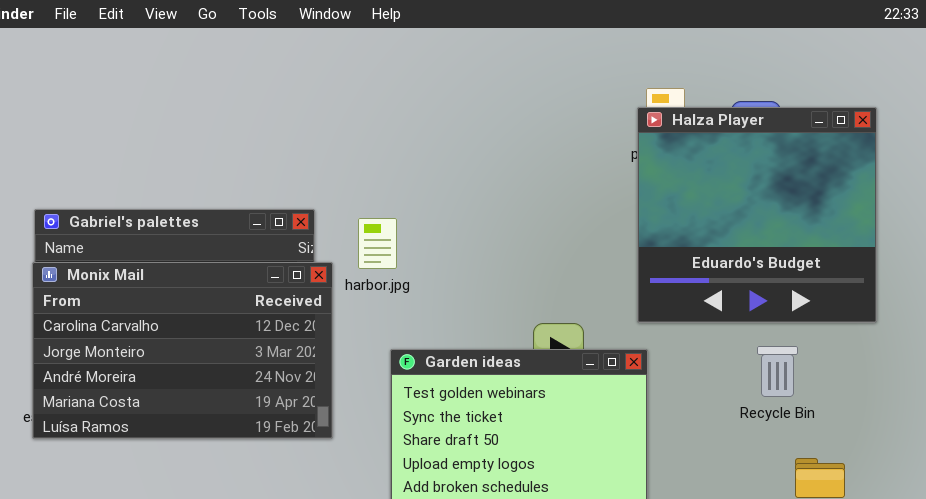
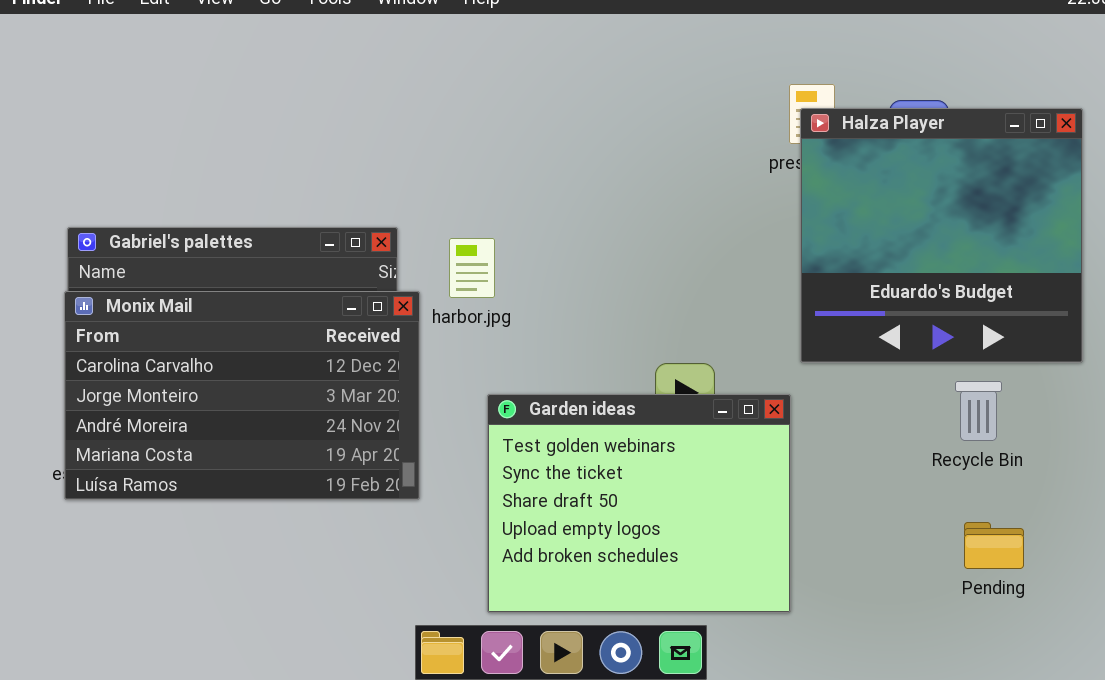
Halza Player: [637,107,877,323] -> [800,108,1083,363], moved
Recycle Bin: [757,346,798,397] -> [955,381,1002,441], moved

